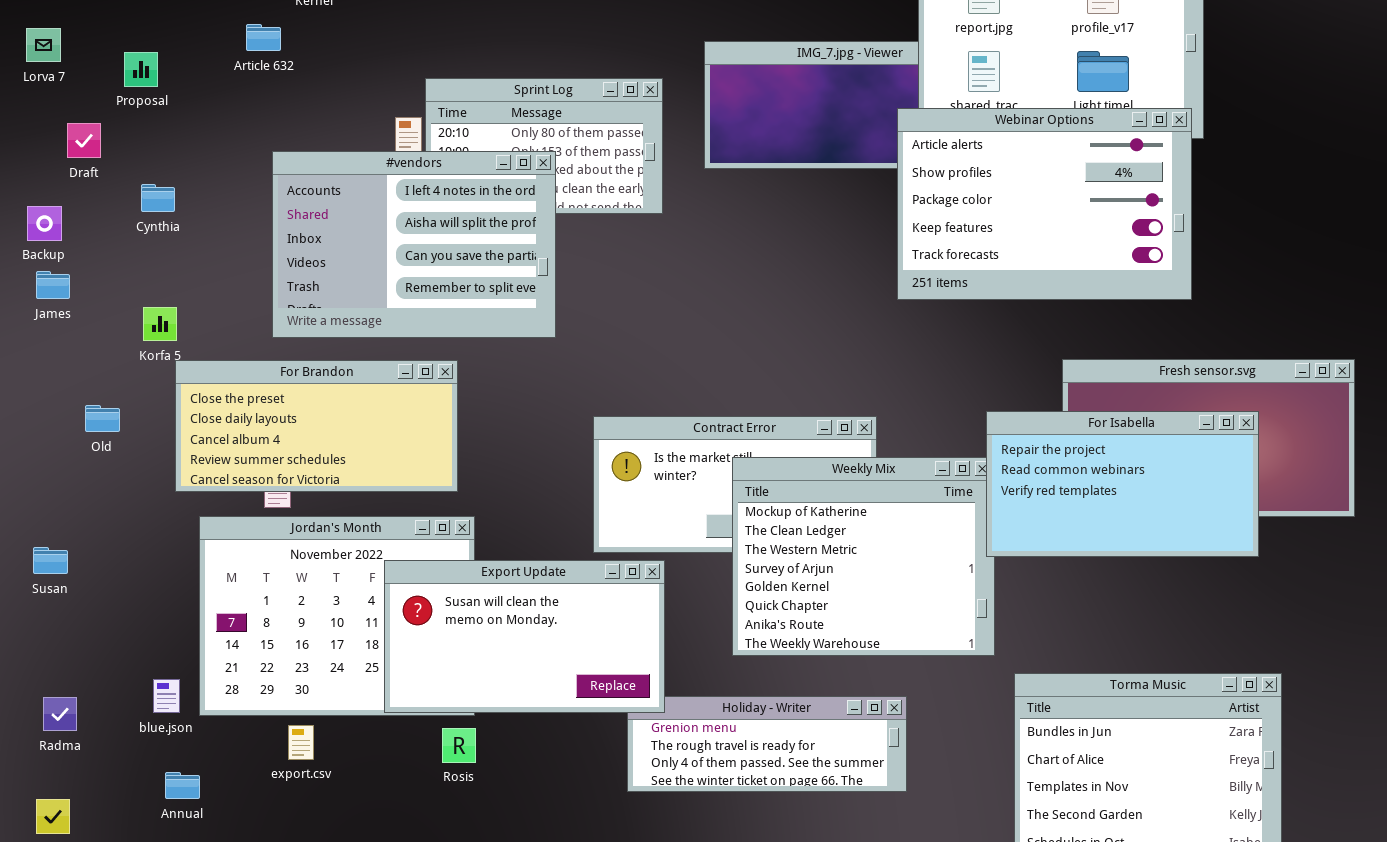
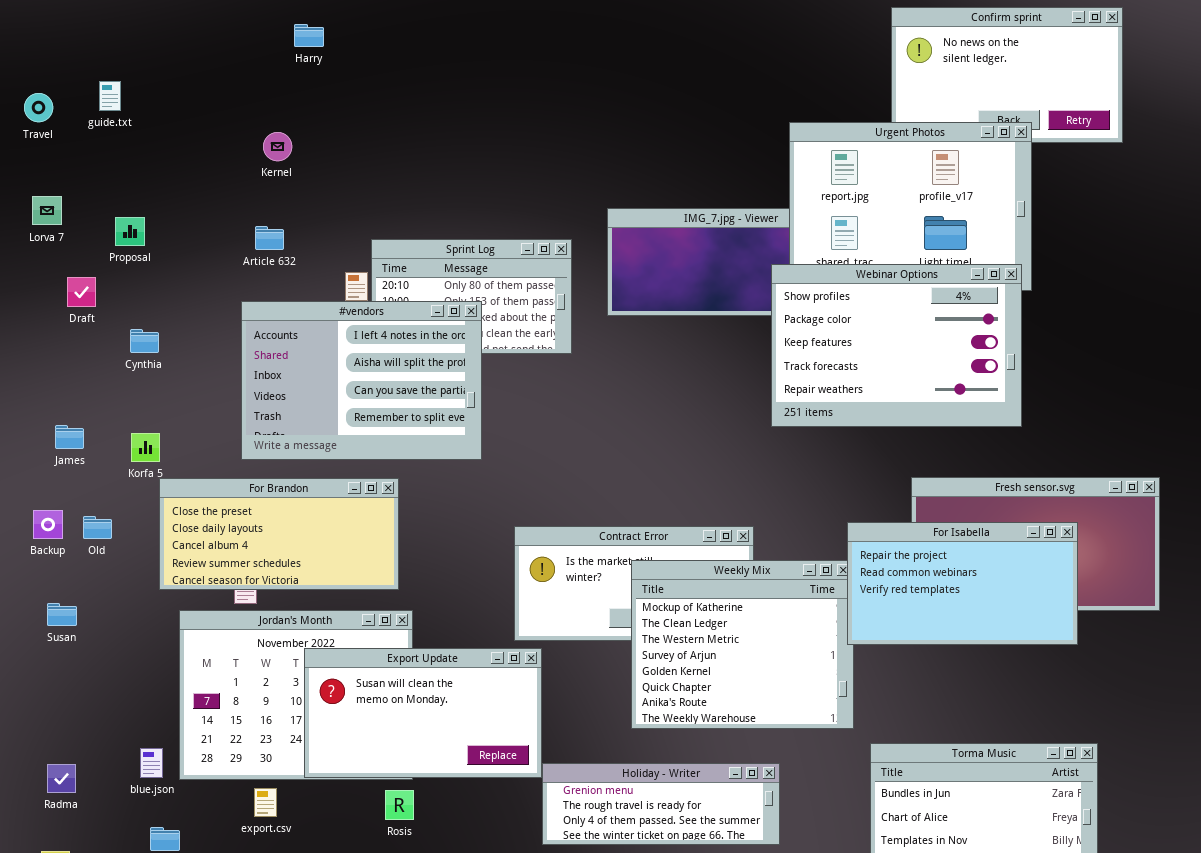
Article 632: [246,24,281,51] -> [255,226,284,250], moved
Webinar Options: [897,108,1192,300] -> [771,264,1022,427], scrolled down 1 row
Backup: [27,206,62,241] -> [33,510,63,539], moved
James: [36,271,70,299] -> [55,425,84,449], moved
Susan: [33,547,68,574] -> [47,603,77,626], moved
Export Update: [384,560,665,713] -> [304,648,542,778], moved

